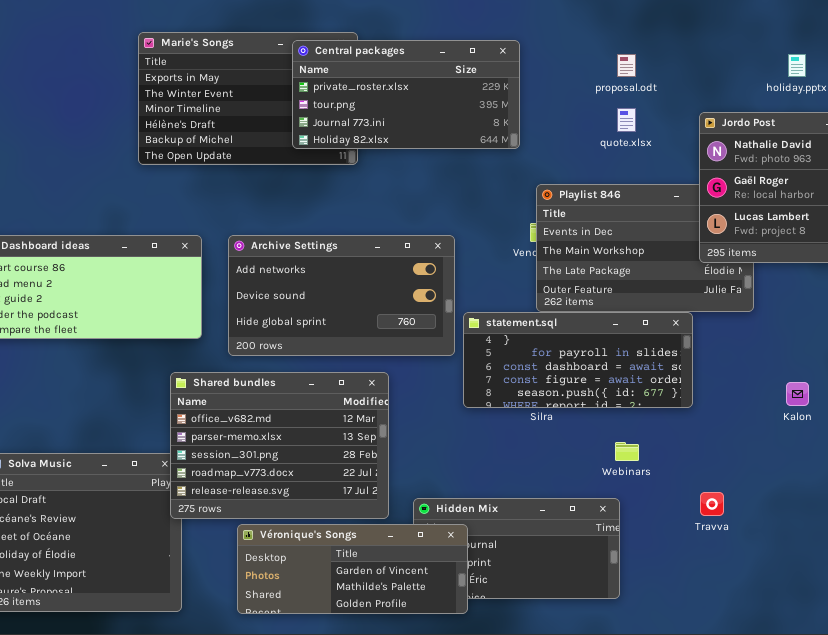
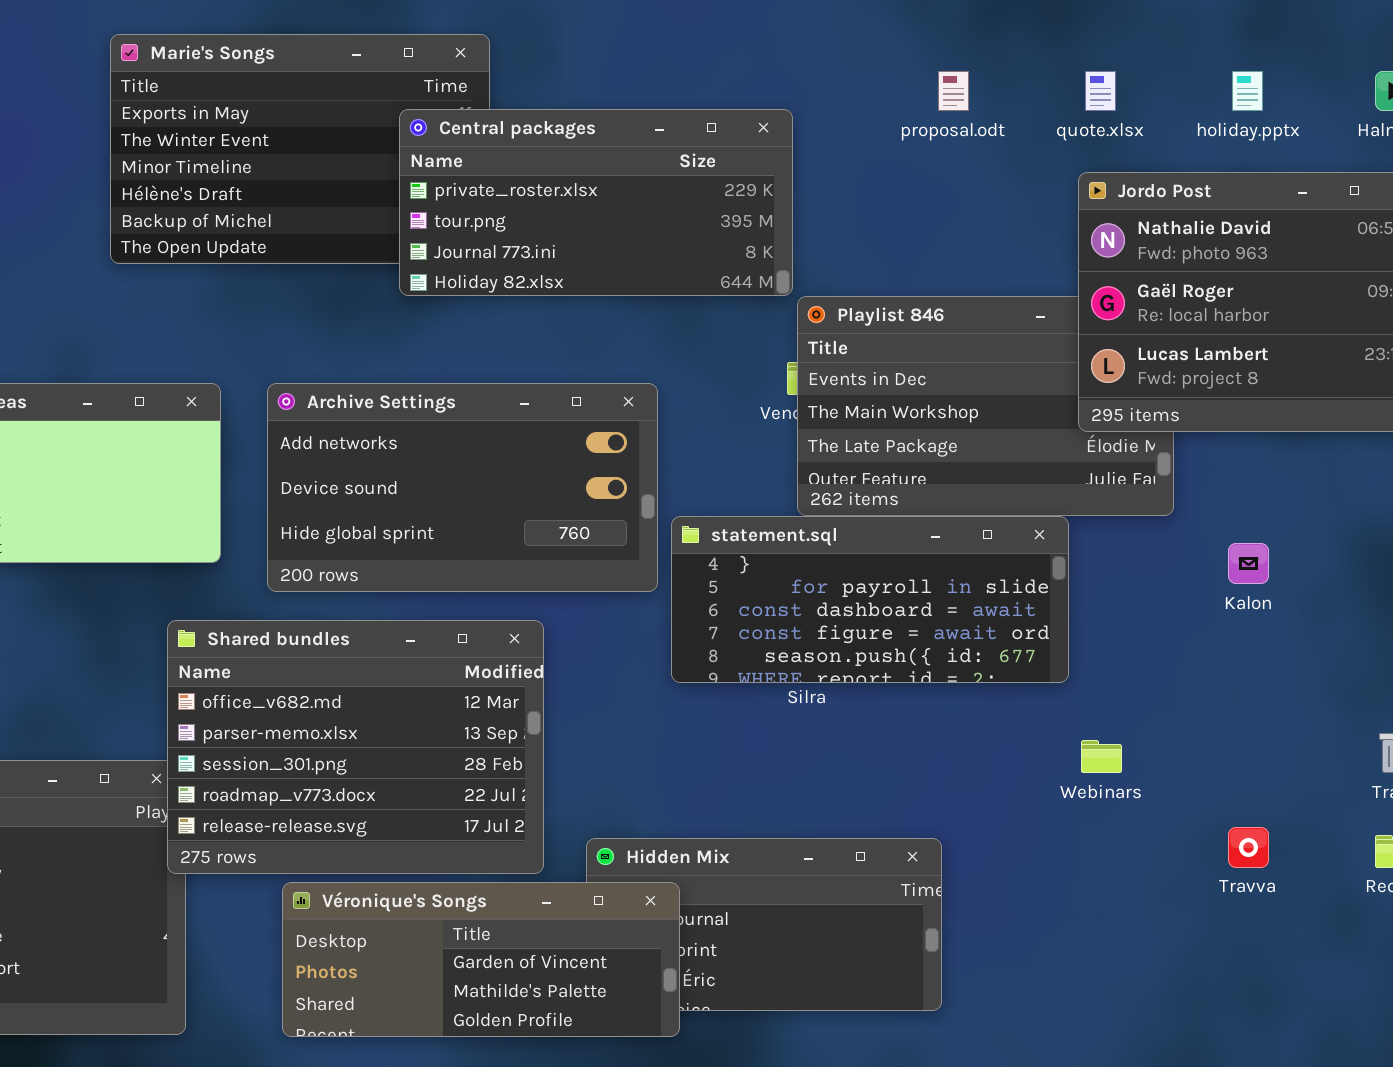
Central packages: [292,40,520,149] -> [399,109,793,296], moved
quote.xlsx: [617,108,636,132] -> [1085,71,1116,111], moved
Kalon: [786,382,809,406] -> [1228,543,1269,584], moved
Webinars: [615,442,639,461] -> [1081,740,1122,773], moved
Travva: [700,492,724,516] -> [1228,827,1269,868], moved

